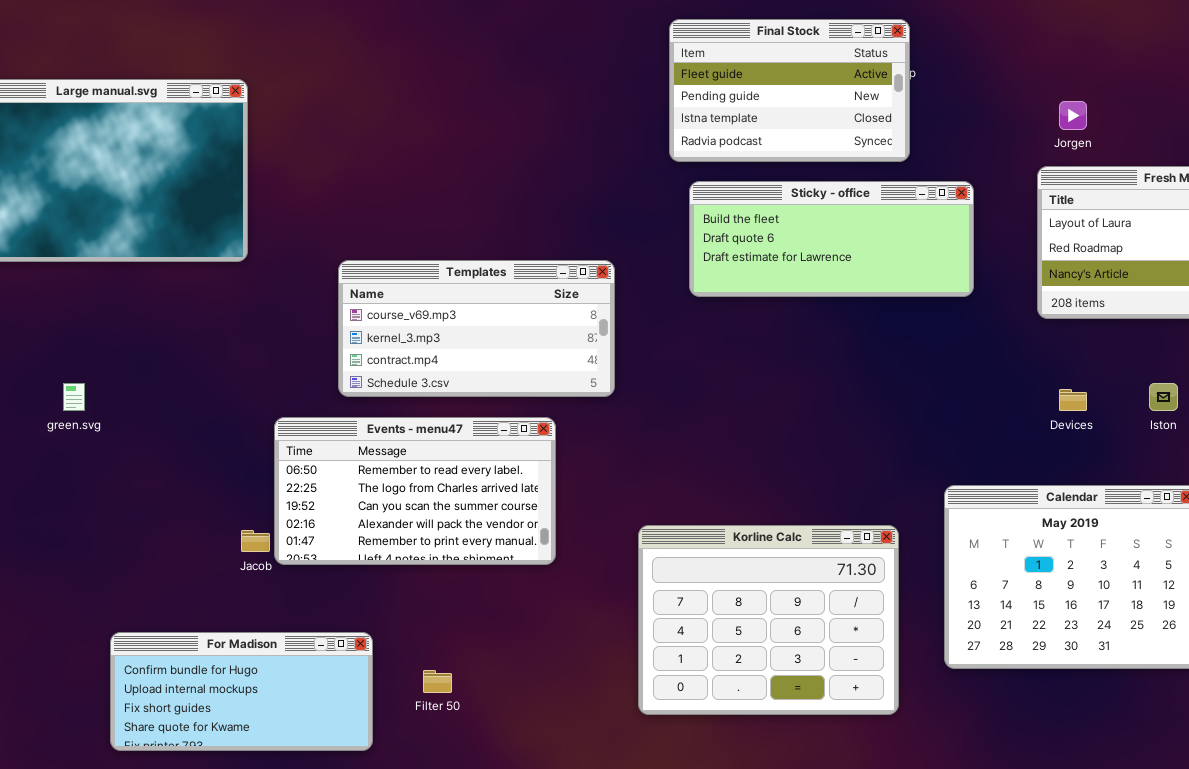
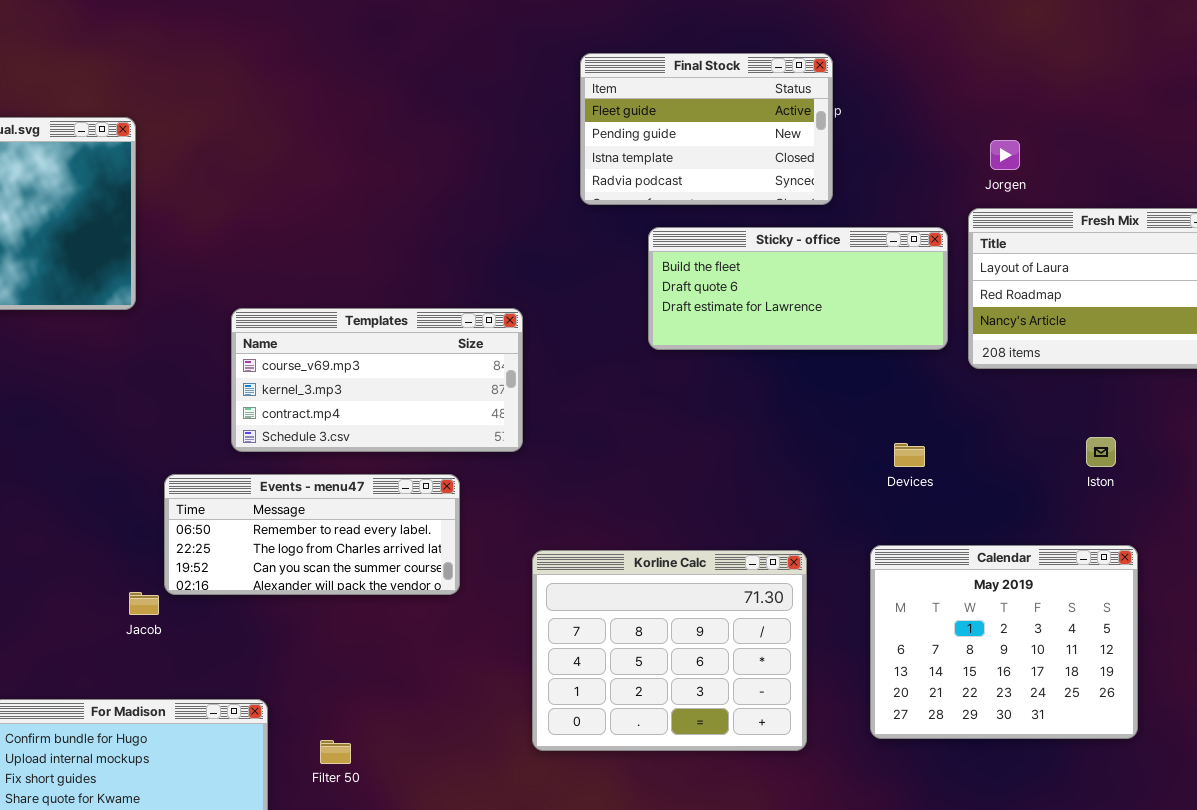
Sticky - office: [689,181,974,297] -> [648,227,948,350], moved
Devices: [1059,389,1087,411] -> [894,443,925,467], moved
Events - menu47: [274,417,556,565] -> [164,474,460,595], resized
Korline Calc: [638,525,899,715] -> [532,550,807,751], moved

